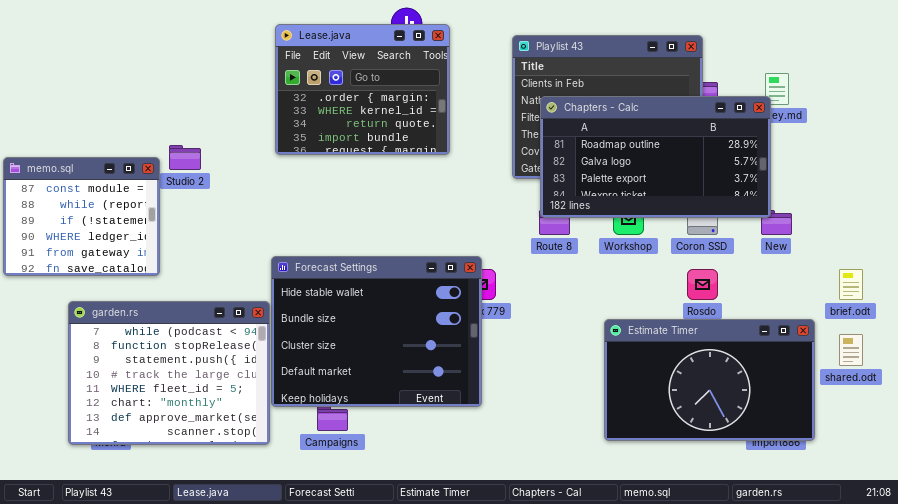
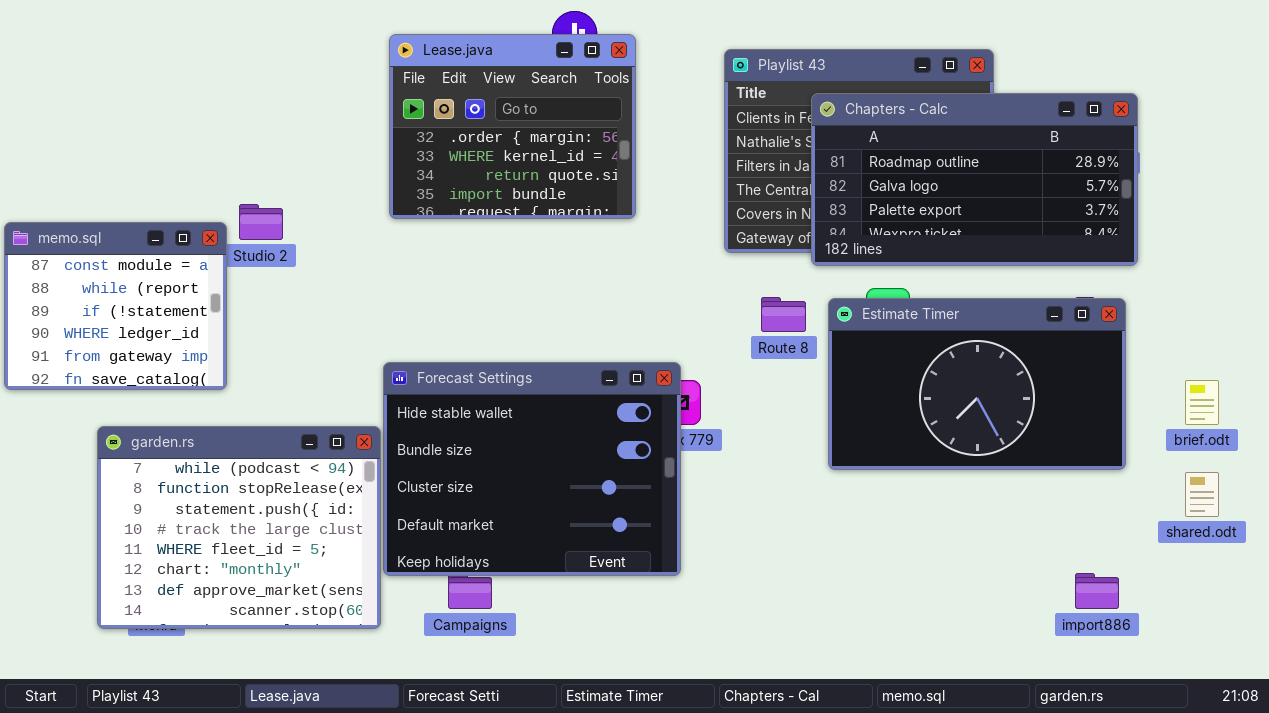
Chapters - Calc: [540,96,771,218] -> [811,93,1138,266], moved
Estimate Timer: [604,319,815,441] -> [828,298,1126,470], moved

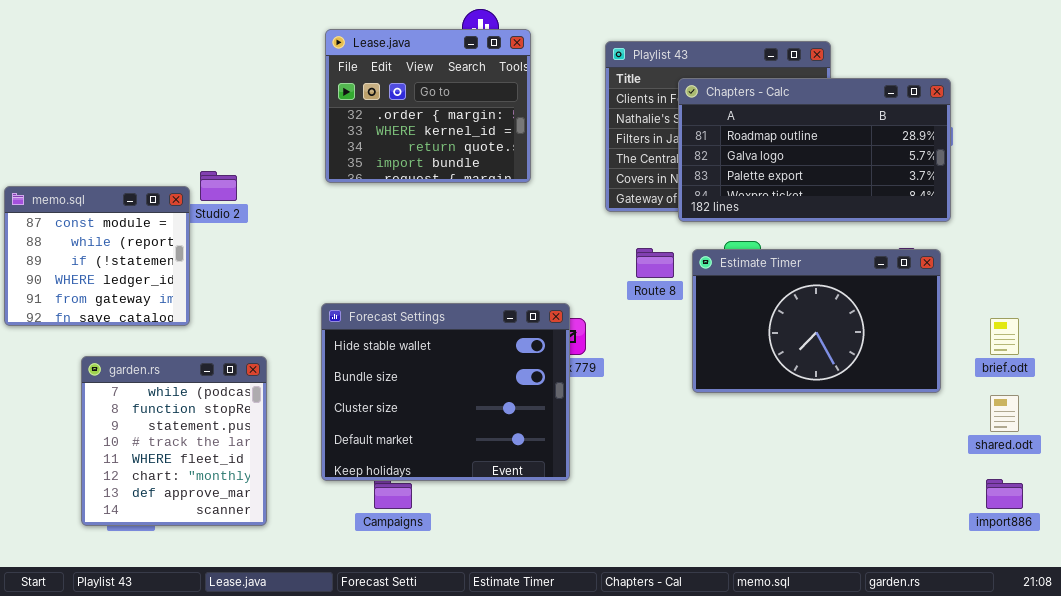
garden.rs: [97,426,381,629] -> [81,356,267,526], resized
import886: [1075,573,1119,609] -> [986,479,1023,509], moved

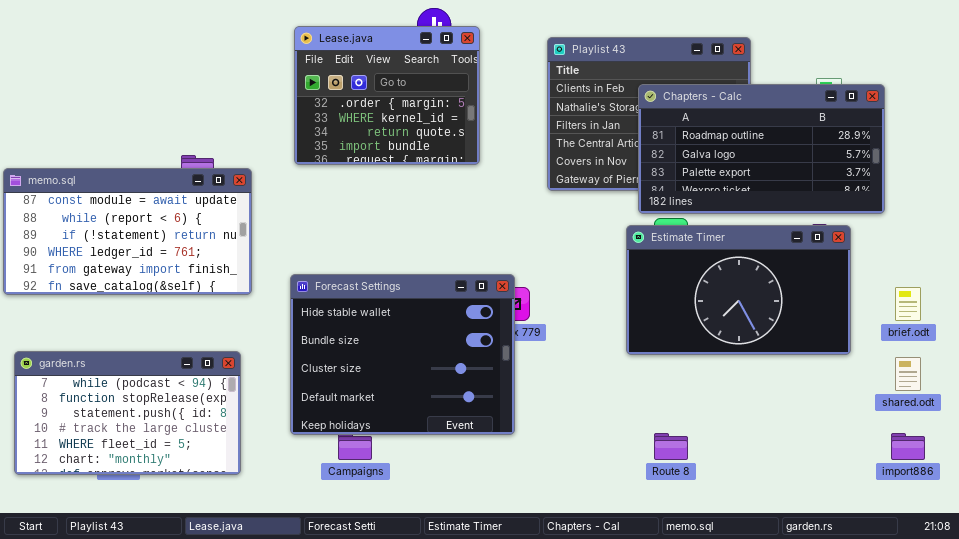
Chapters - Calc: [678,78,951,222] -> [638,84,885,214], moved
memo.sql: [4,186,190,326] -> [3,168,252,295], resized
Route 8: [636,248,674,278] -> [654,433,688,460], moved
garden.rs: [81,356,267,526] -> [14,351,241,475], resized

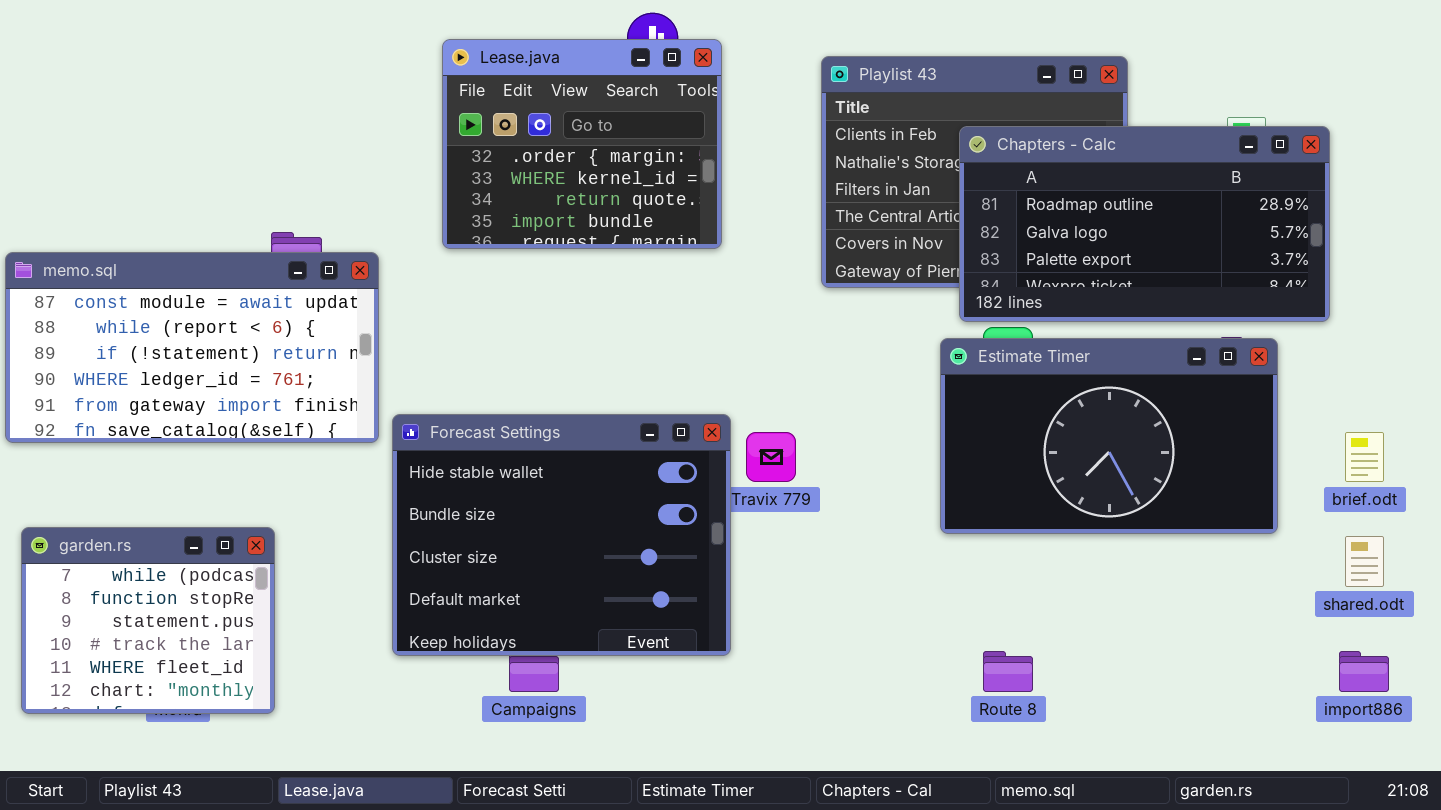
Forecast Settings: [290,274,515,435] -> [392,414,731,656], moved
garden.rs: [14,351,241,475] -> [21,527,275,714], resized

